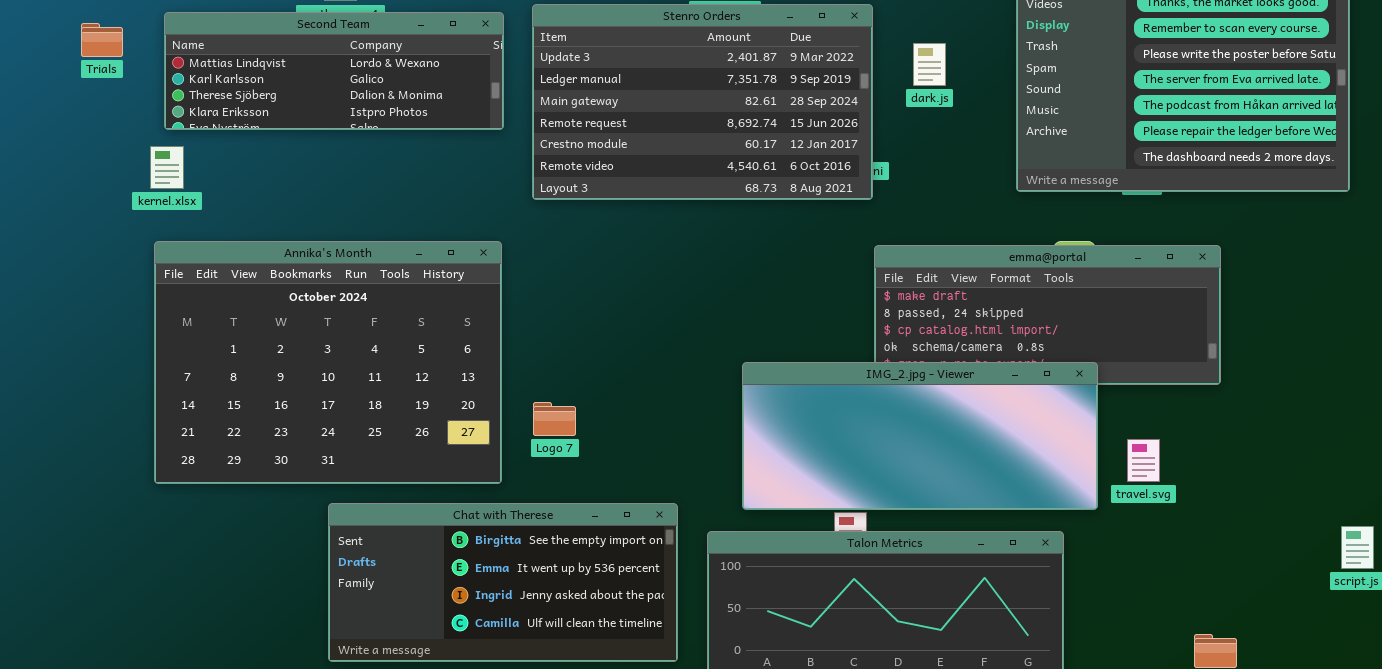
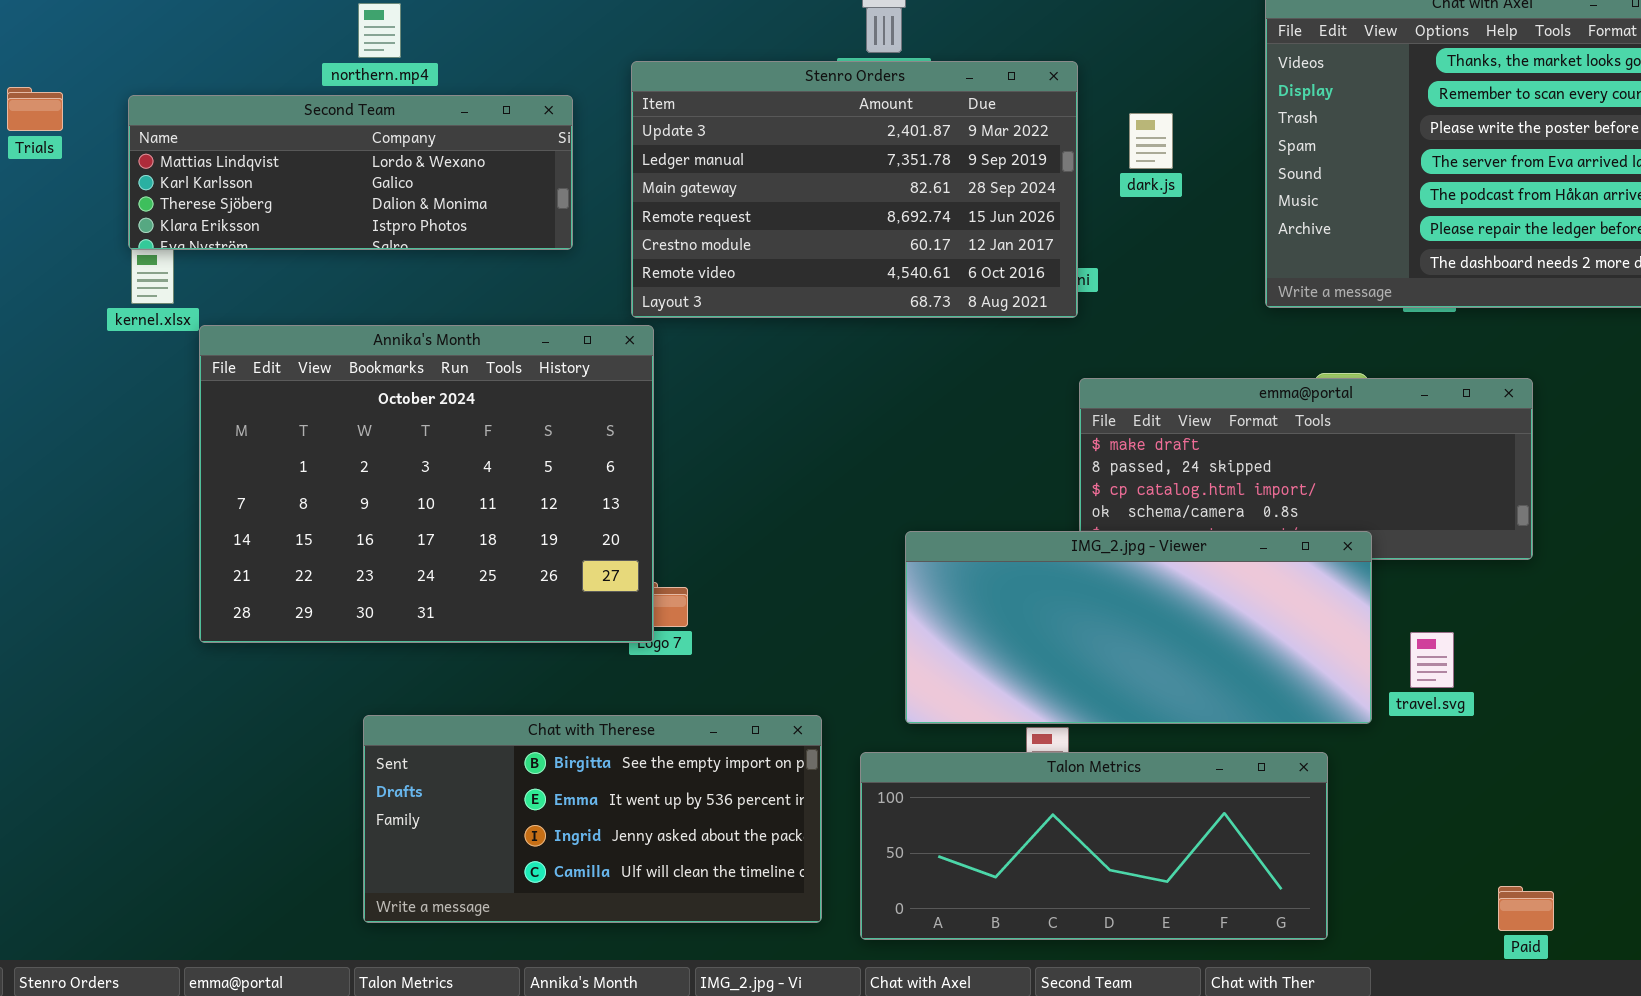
Second Team: [164,12,504,130] -> [128,95,573,250], moved
Trials: [81,23,123,57] -> [7,87,63,131], moved
Annika's Month: [154,241,502,484] -> [199,325,654,643], moved

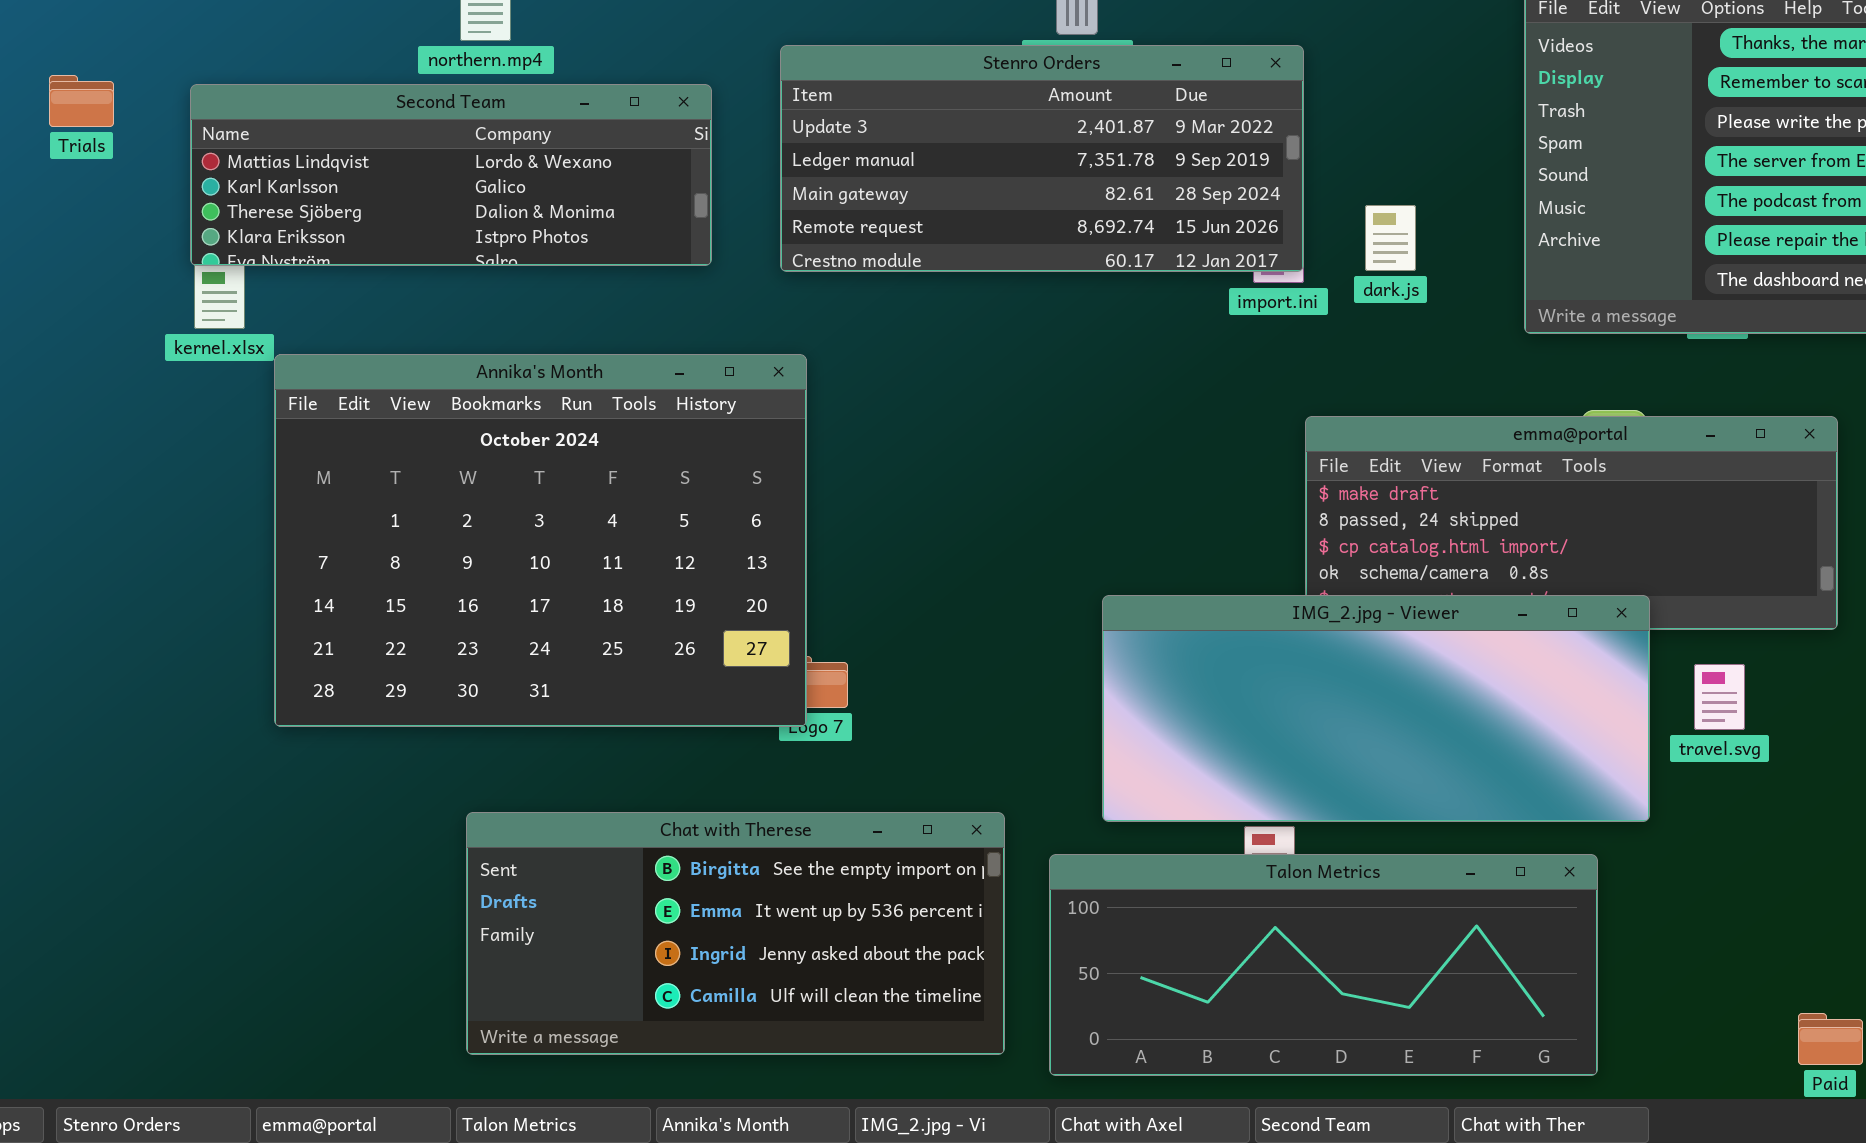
Stenro Orders: [631,61,1078,318] -> [780,45,1304,272], resized
dark.js: [1129,113,1173,169] -> [1365,205,1416,271], moved
travel.svg: [1410,632,1454,688] -> [1694,664,1745,730], moved

